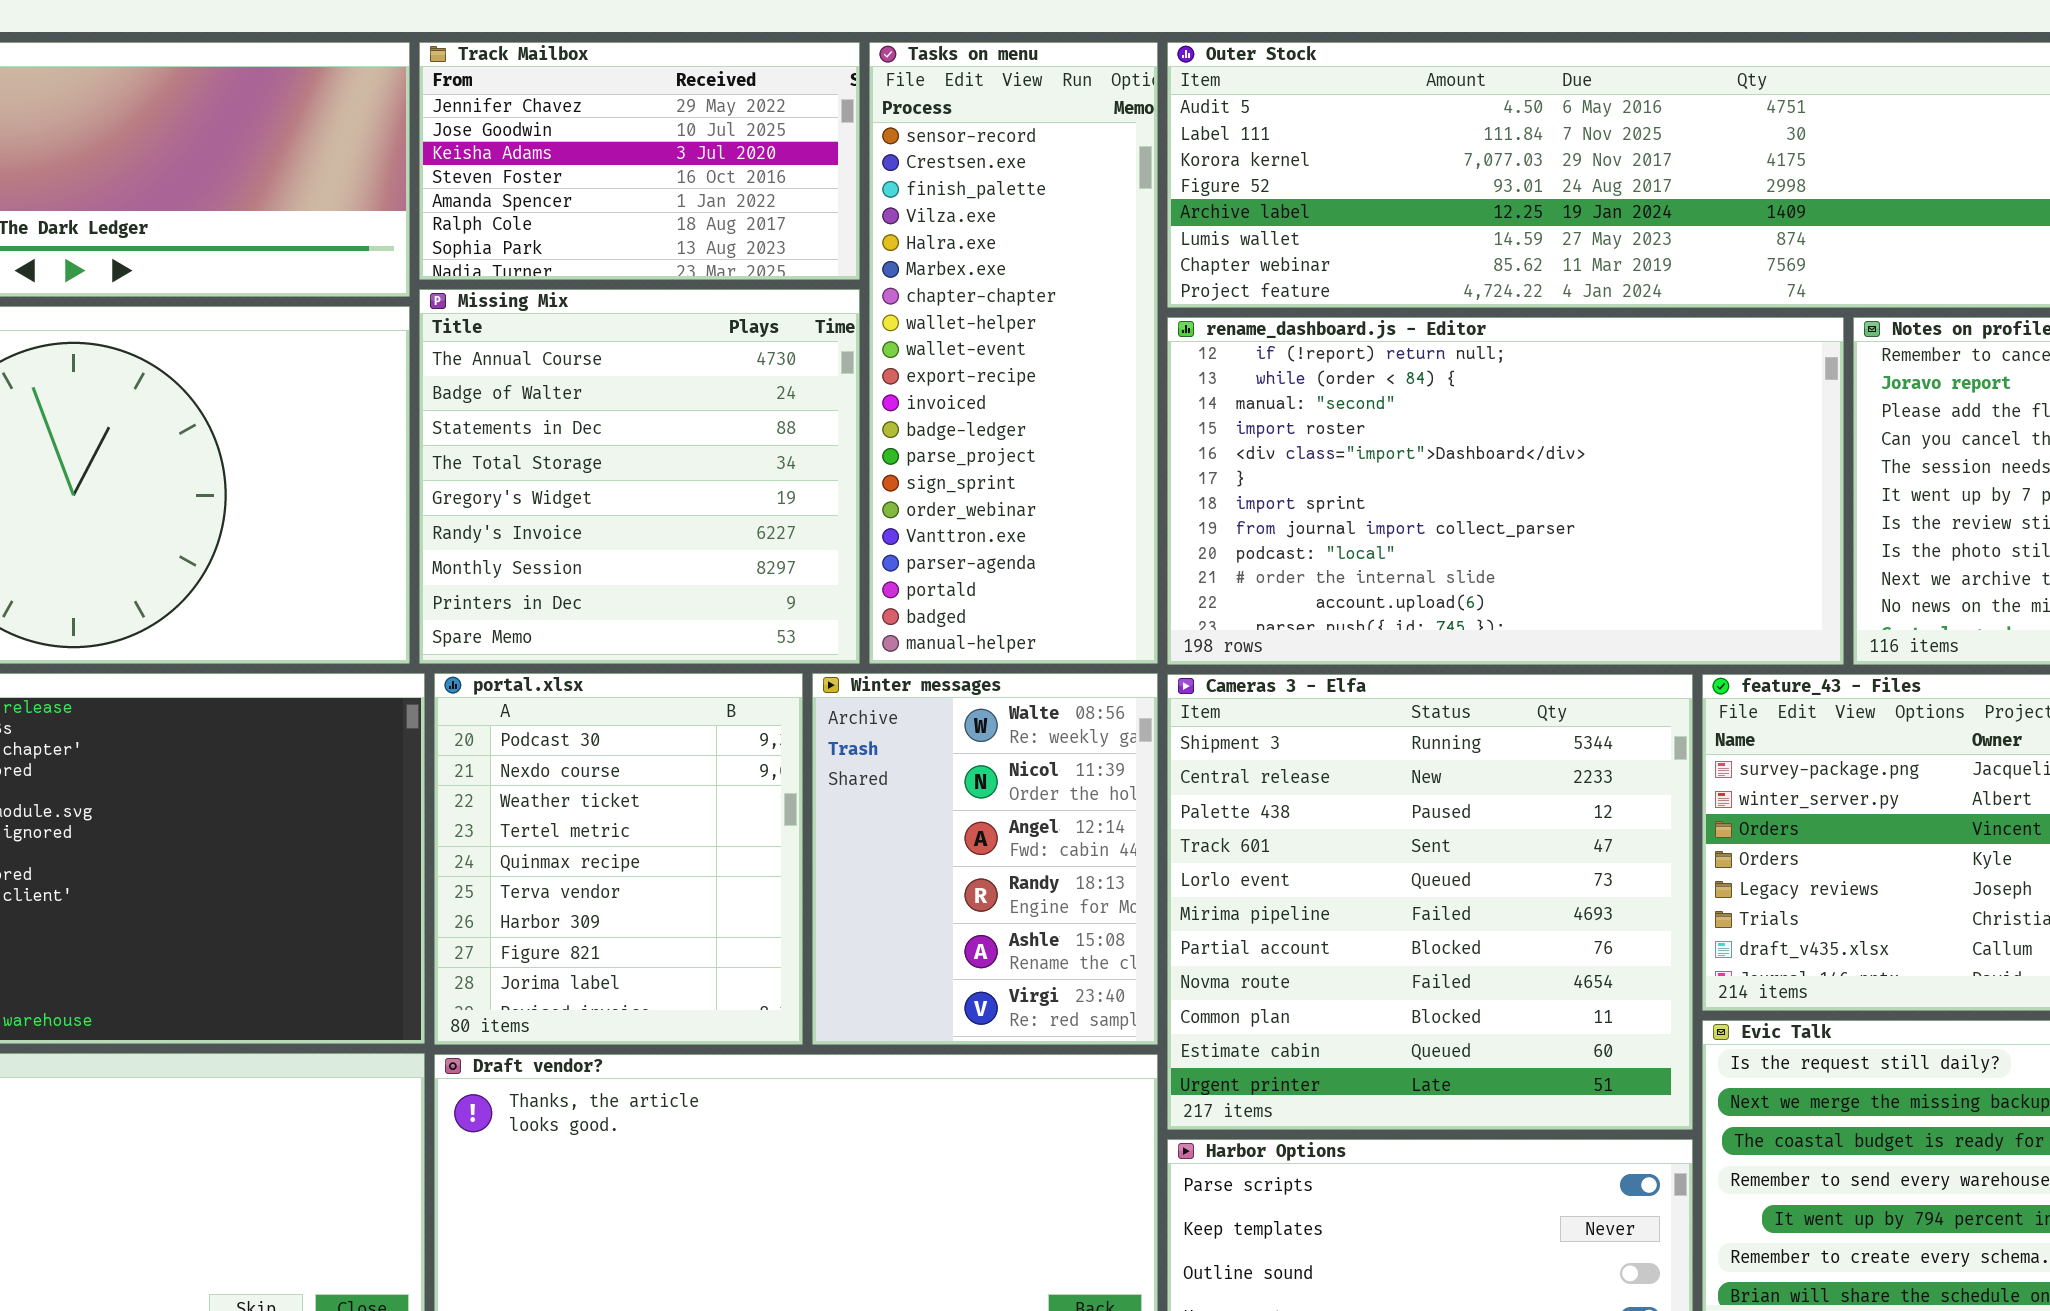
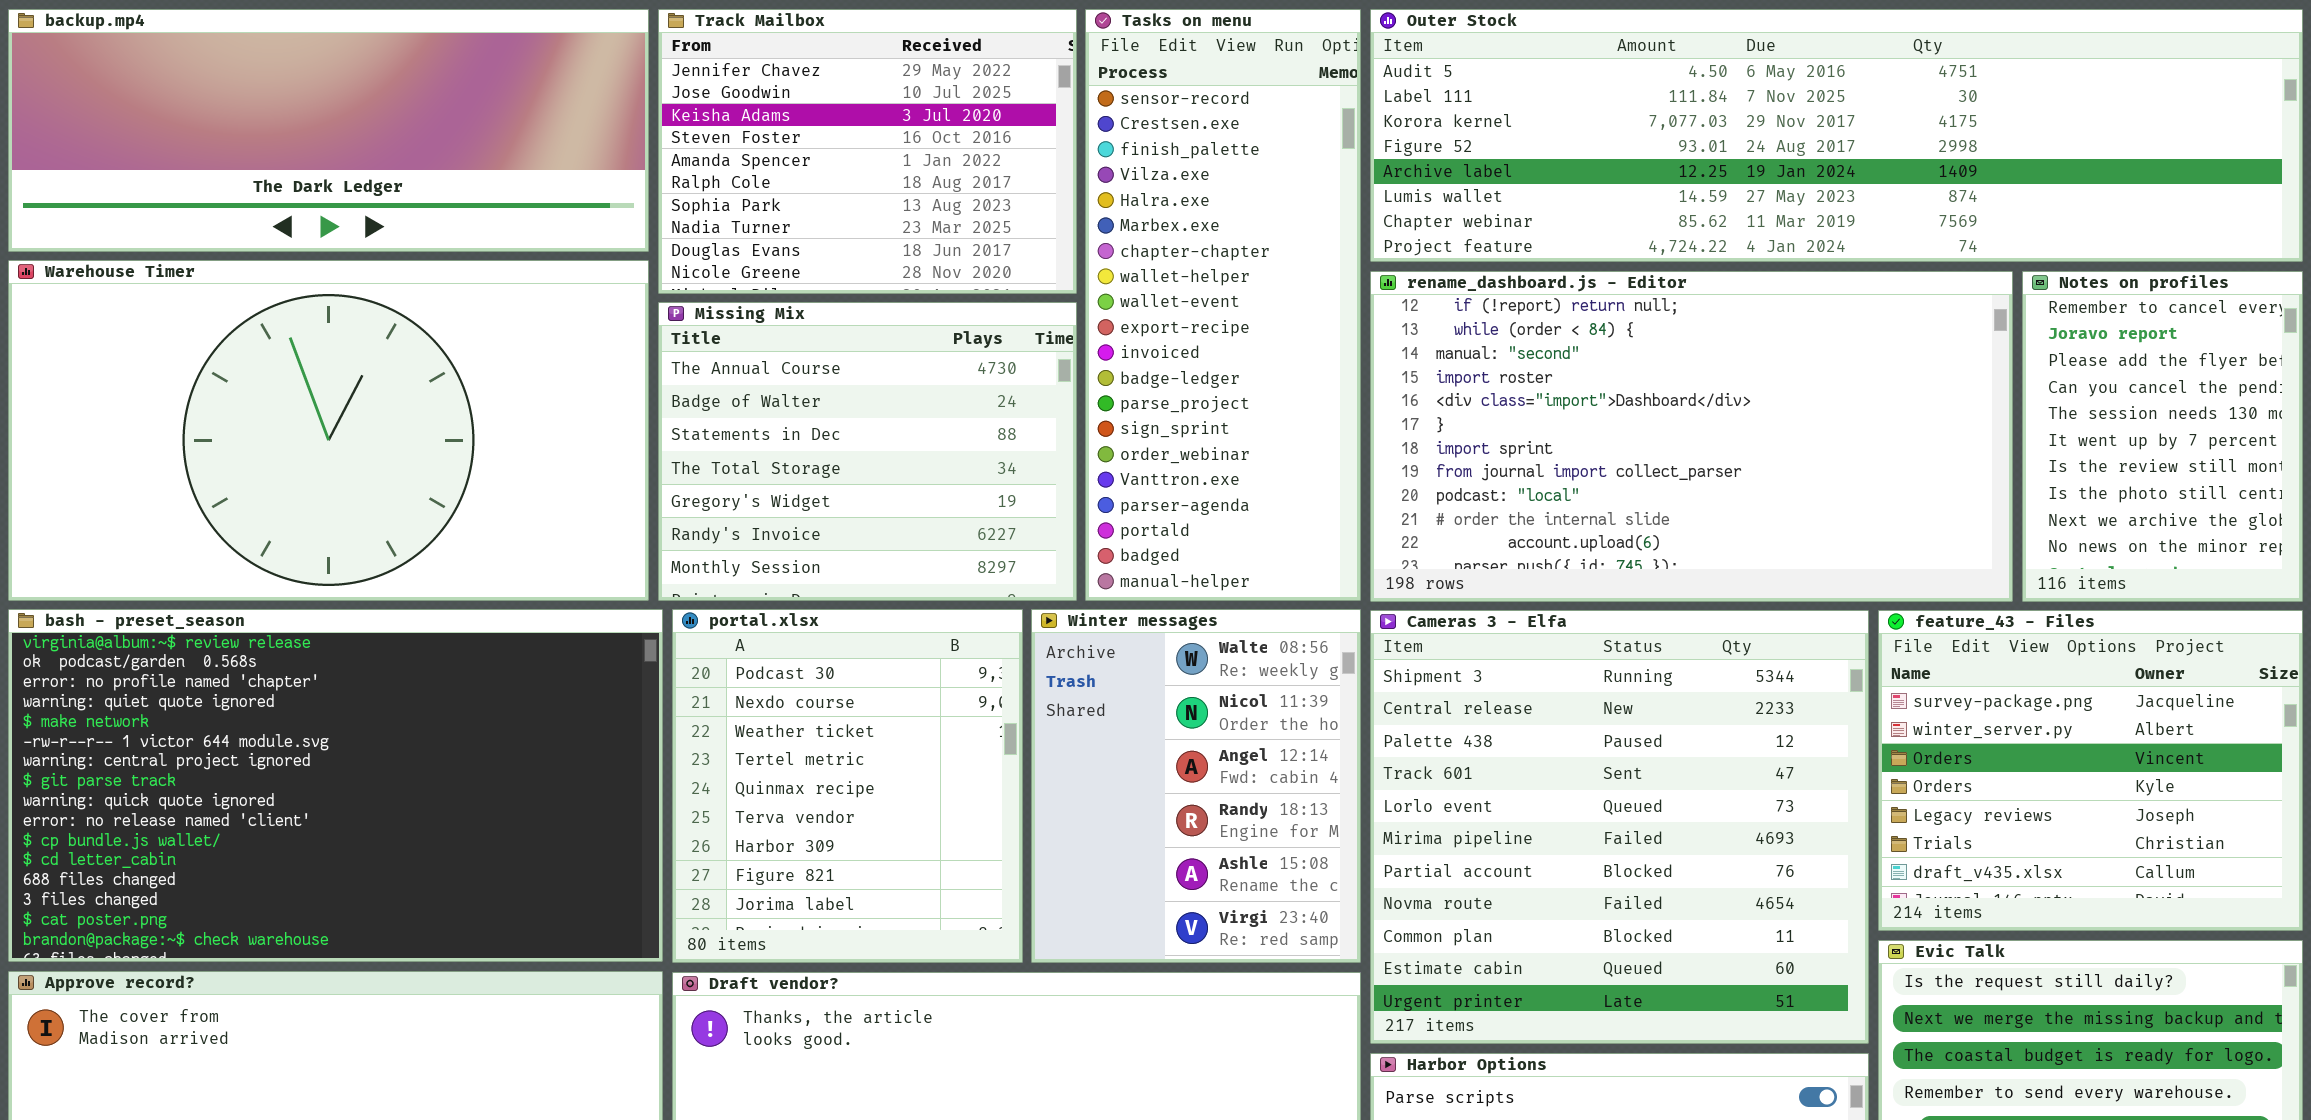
Track Mailbox: [419,42,860,280] -> [658,9,1077,294], resized
Missing Mix: [419,289,860,664] -> [658,302,1077,601], resized

